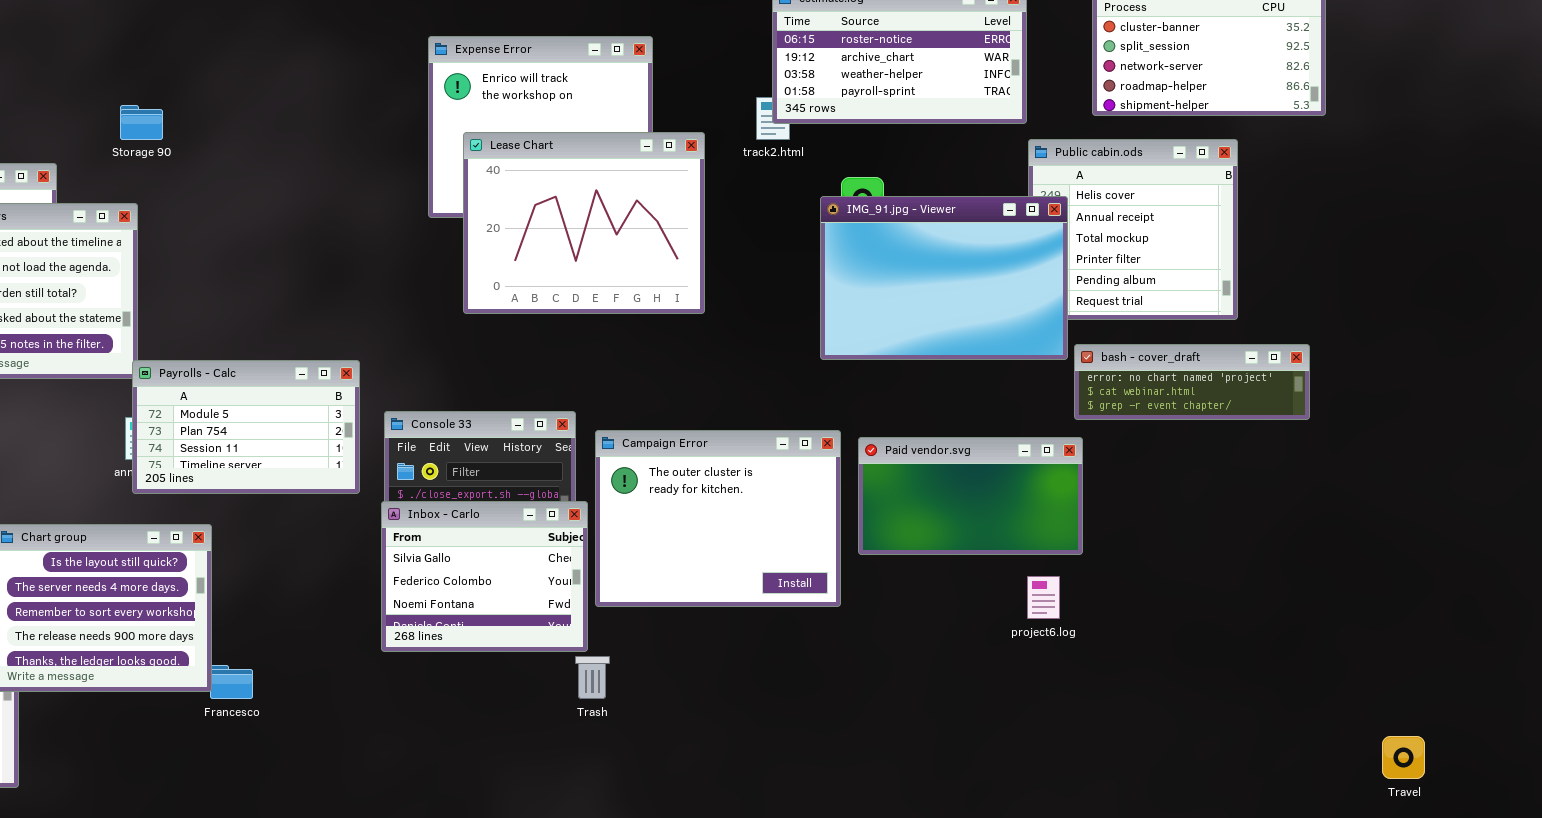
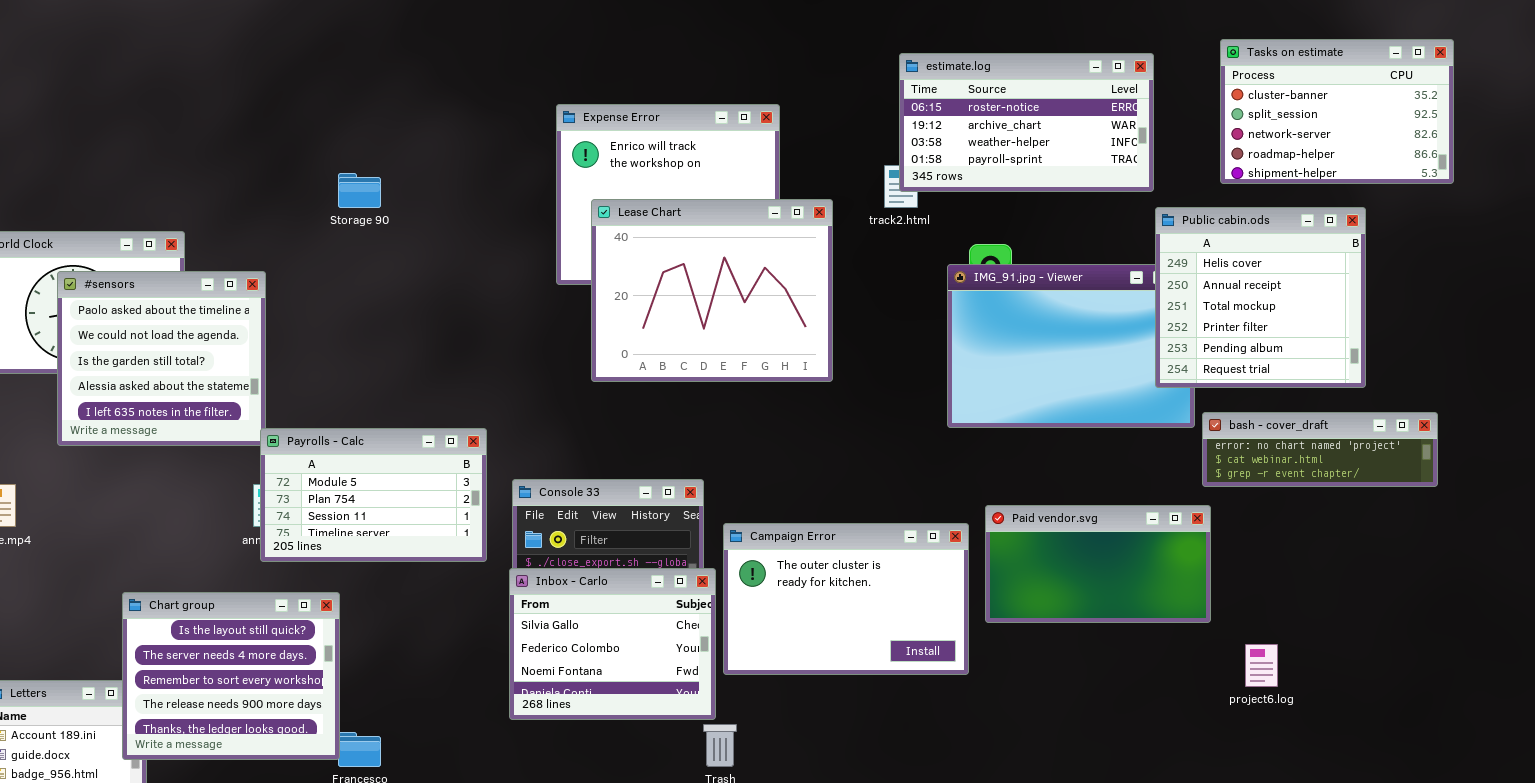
Storage 90: [120,105,163,140] -> [338,173,381,208], moved
Public cabin.ods: [1028,139,1238,320] -> [1155,207,1366,388], raised
Campaign Error: [595,430,841,607] -> [723,523,969,675], resized
project6.log: [1027,576,1060,619] -> [1245,644,1278,687], moved

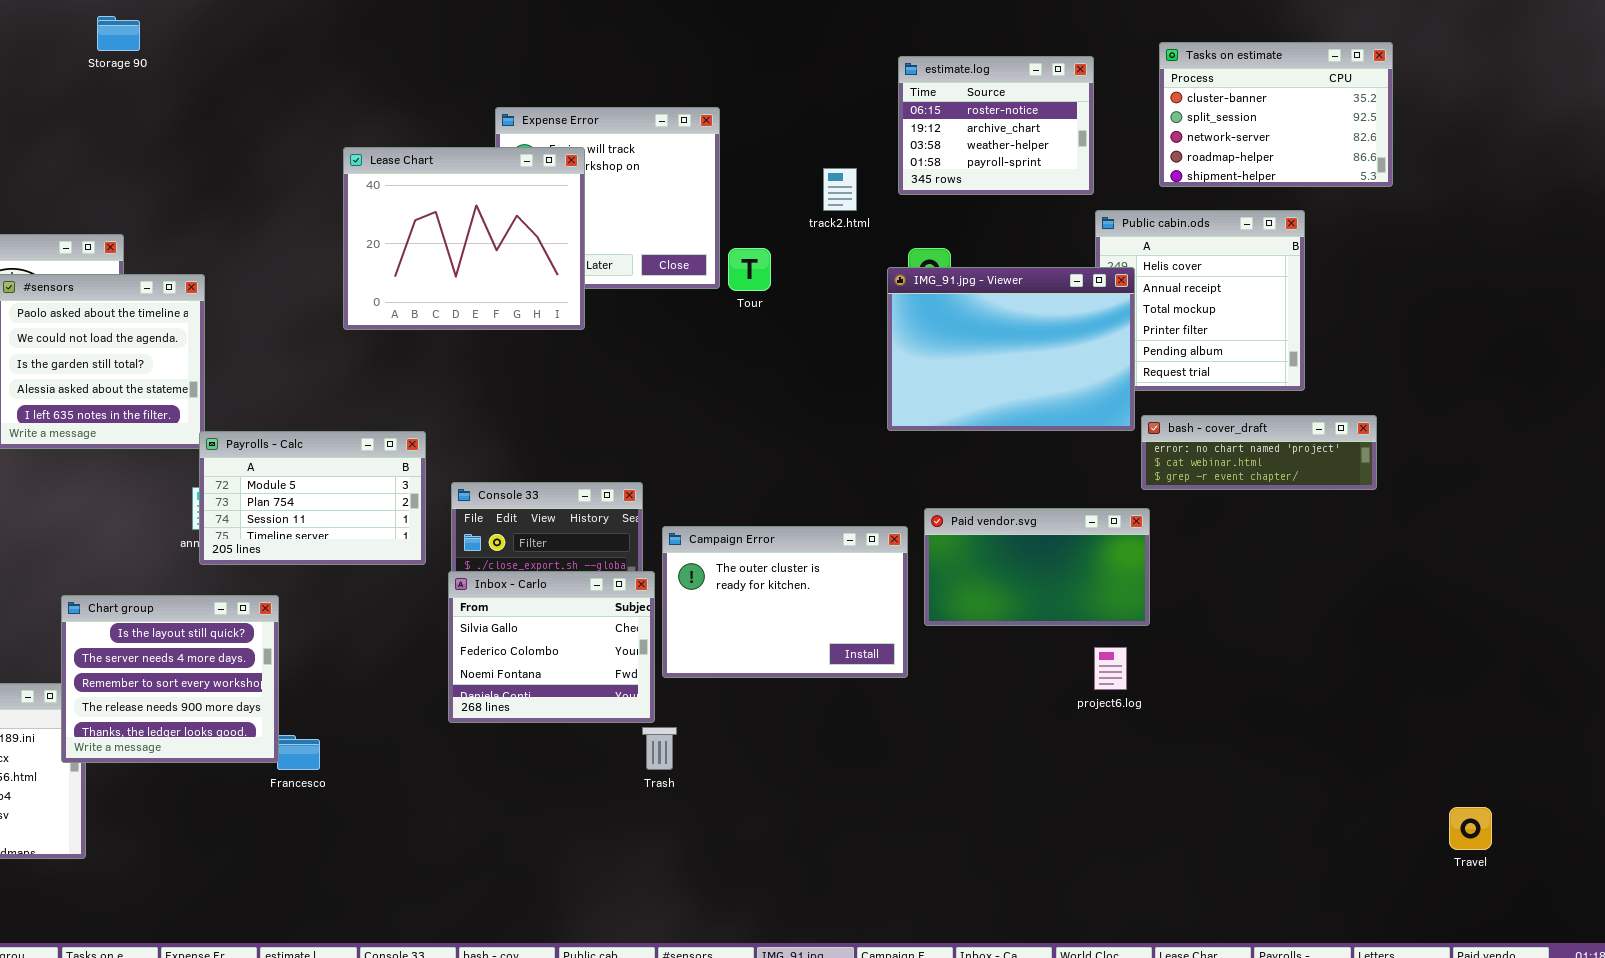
estimate.log: [899,53,1154,192] -> [898,56,1094,195], resized
Storage 90: [338,173,381,208] -> [97,16,140,51], moved
Lease Chart: [591,199,833,382] -> [343,147,585,330], moved
IMG_91.jpg - Viewer: [947,264,1195,428] -> [887,267,1135,431], raised
project6.log: [1245,644,1278,687] -> [1094,647,1127,690], moved

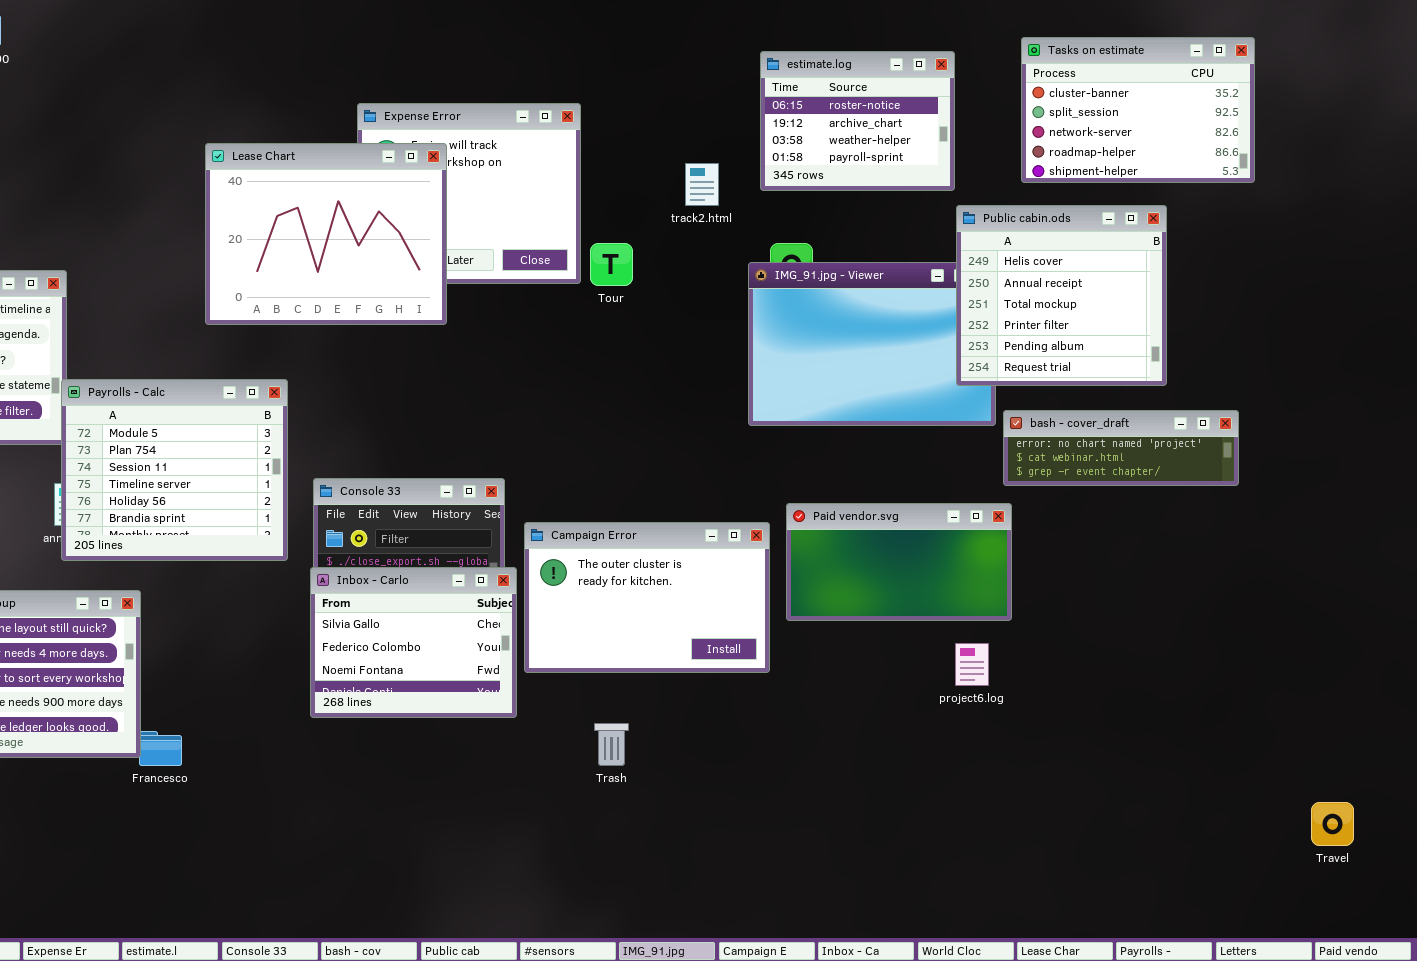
Public cabin.ods: [1095,210,1305,391] -> [956,205,1167,386], raised
Payrolls - Calc: [199,431,426,565] -> [61,379,288,561], resized
Trash: [642,727,677,770] -> [594,723,629,766], moved

